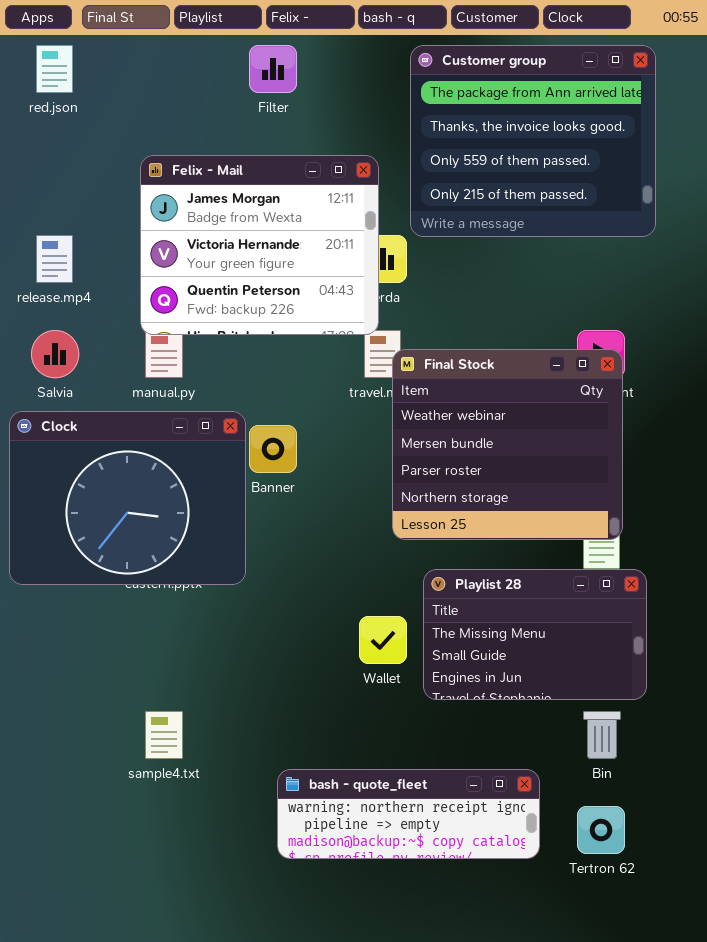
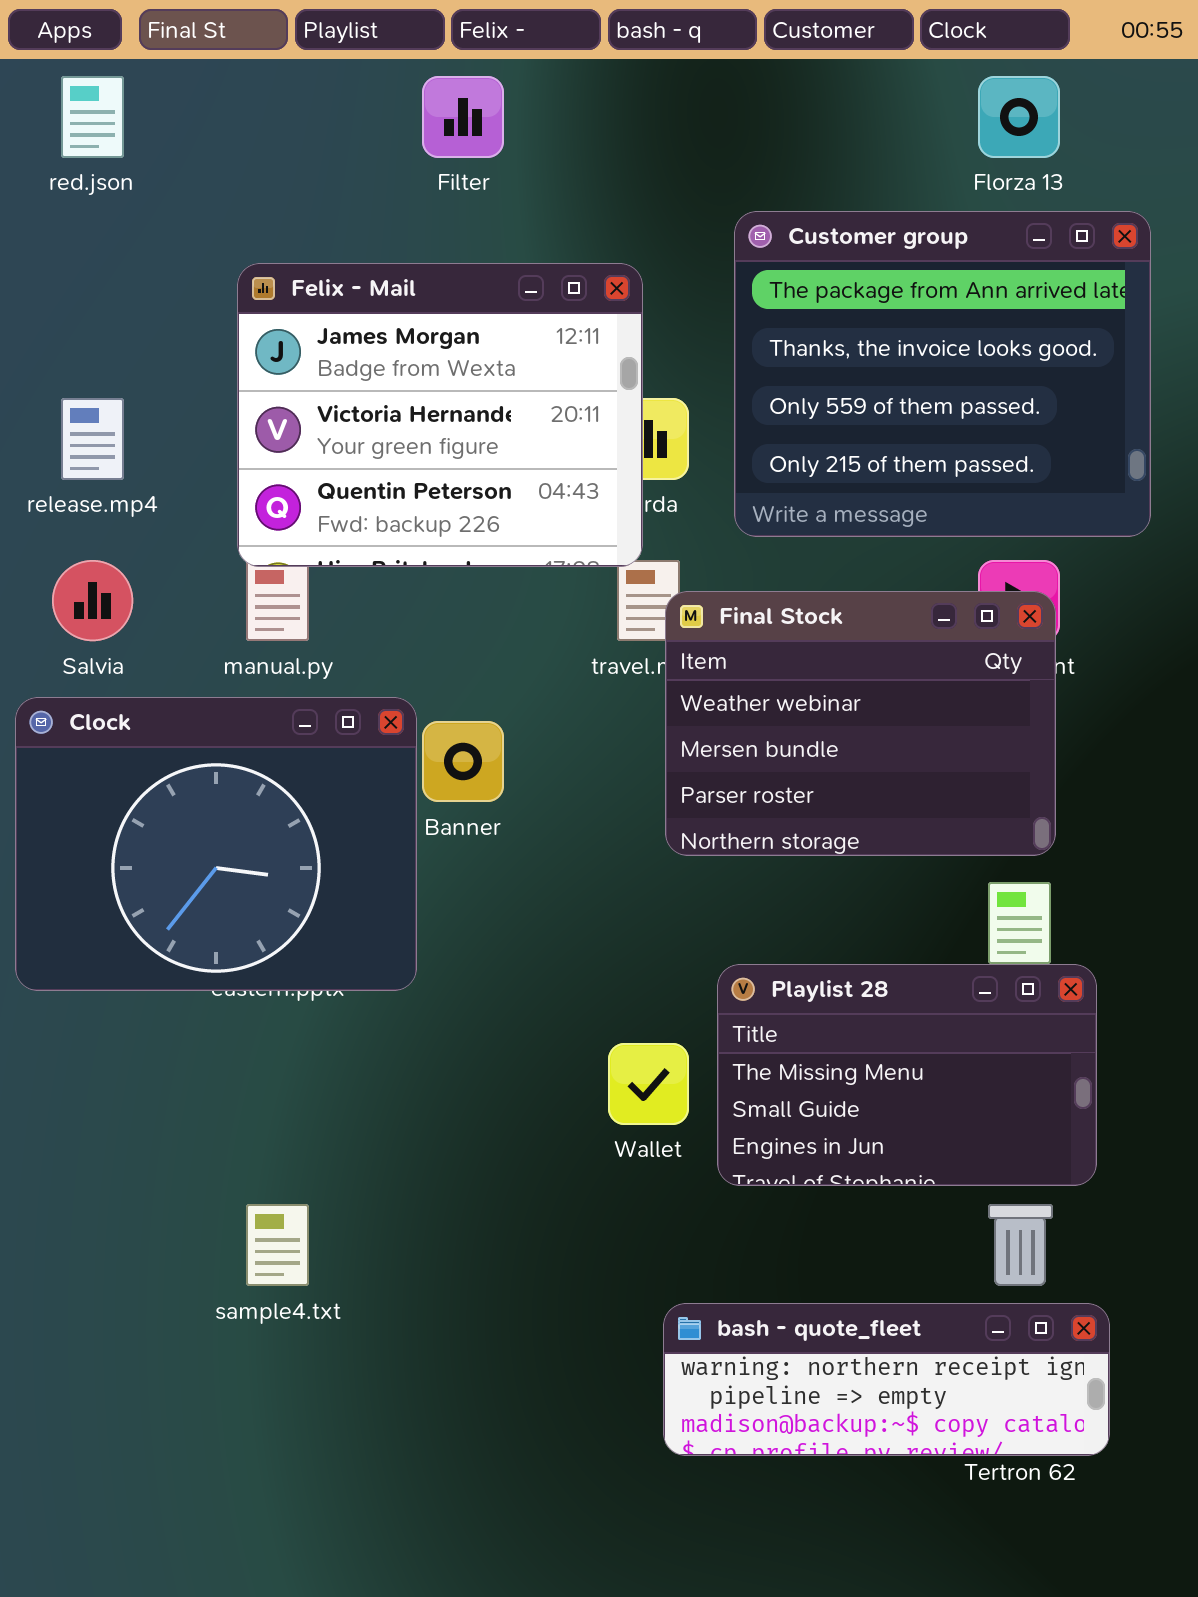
Customer group: [410,45,656,237] -> [734,211,1151,537], moved
Final Stock: [392,349,623,540] -> [665,591,1056,856], resized
bash - quote_fleet: [277,769,540,859] -> [663,1303,1110,1456], moved

